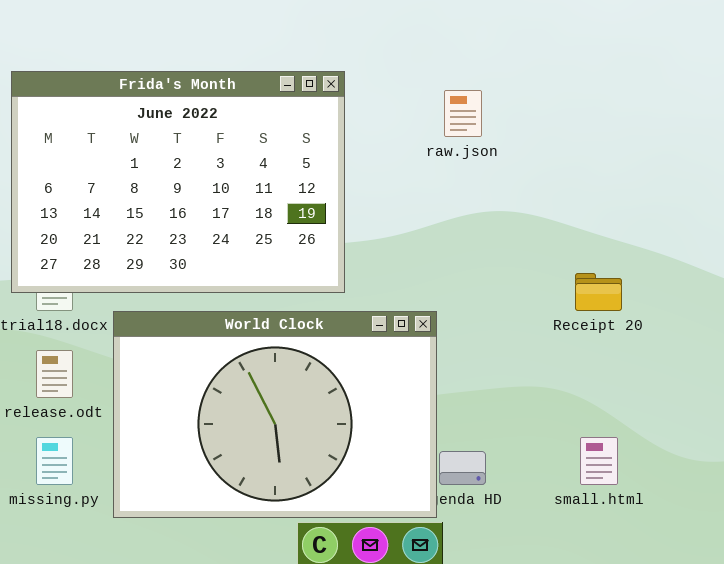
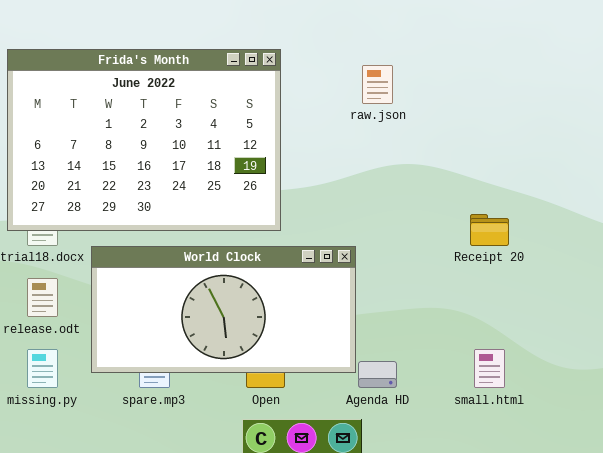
World Clock: [113,311,437,518] -> [91,246,356,373], resized

